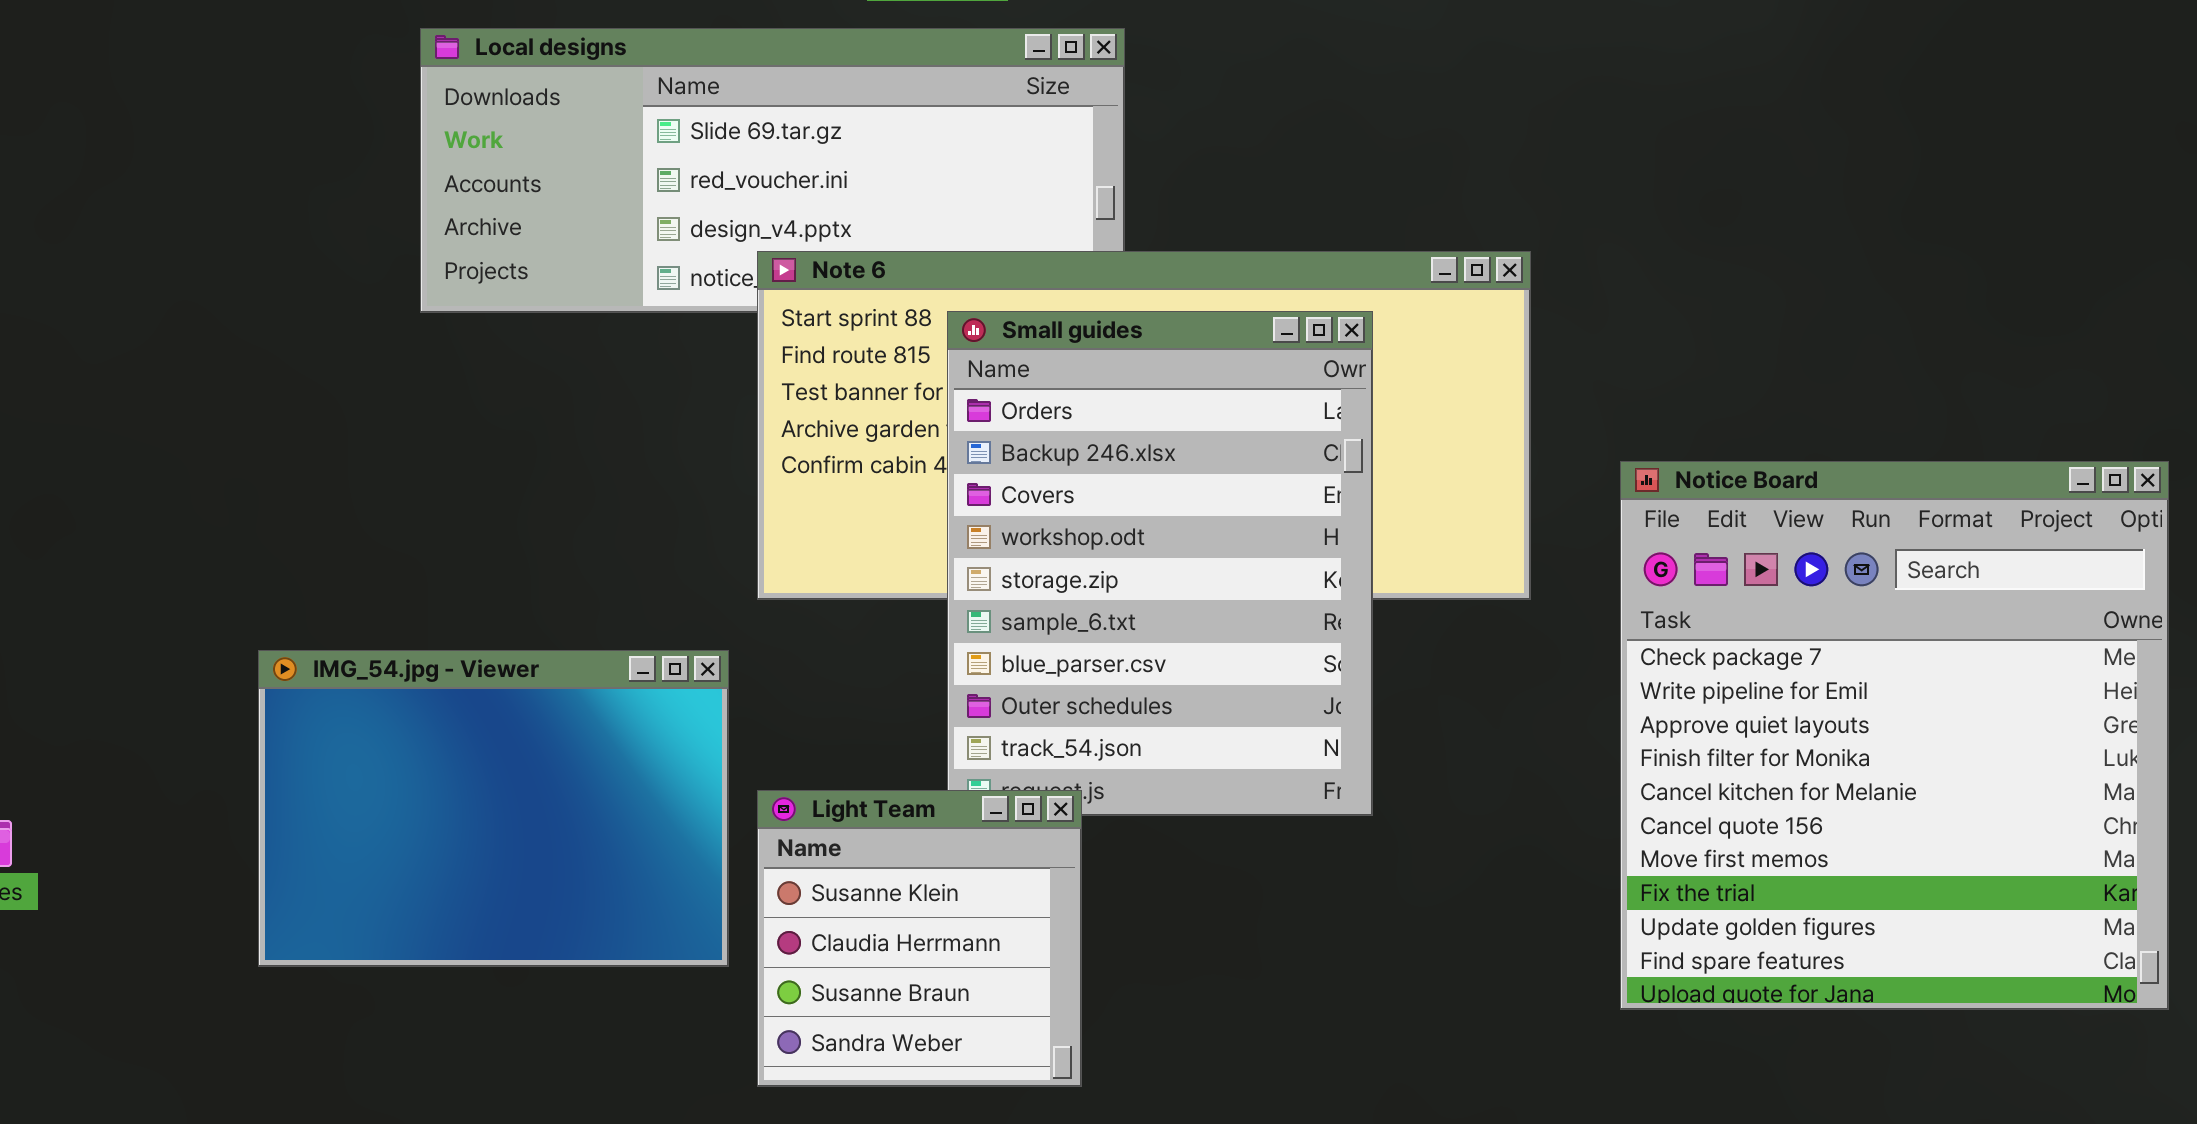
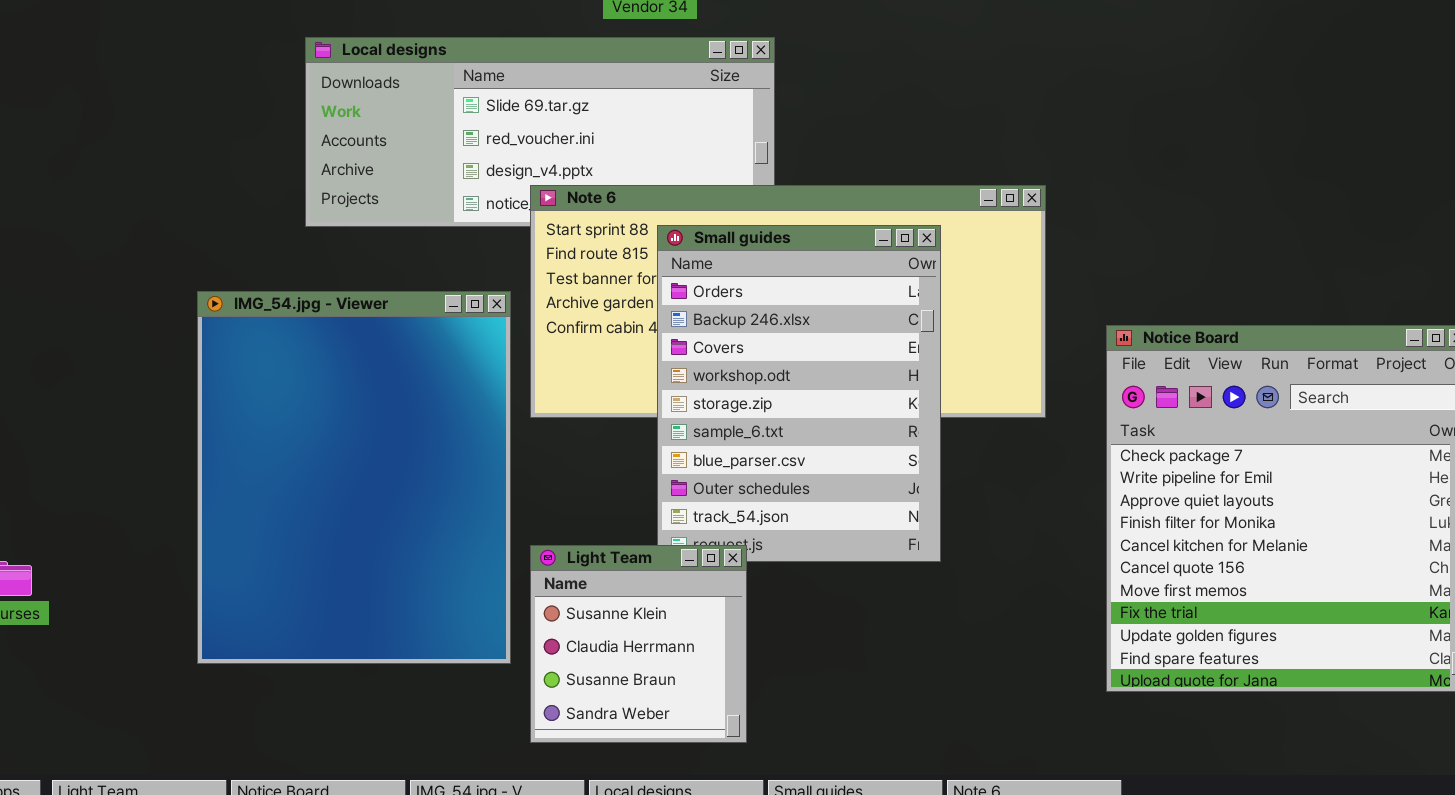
IMG_54.jpg - Viewer: [258,650,729,967] -> [197,291,511,664], resized

